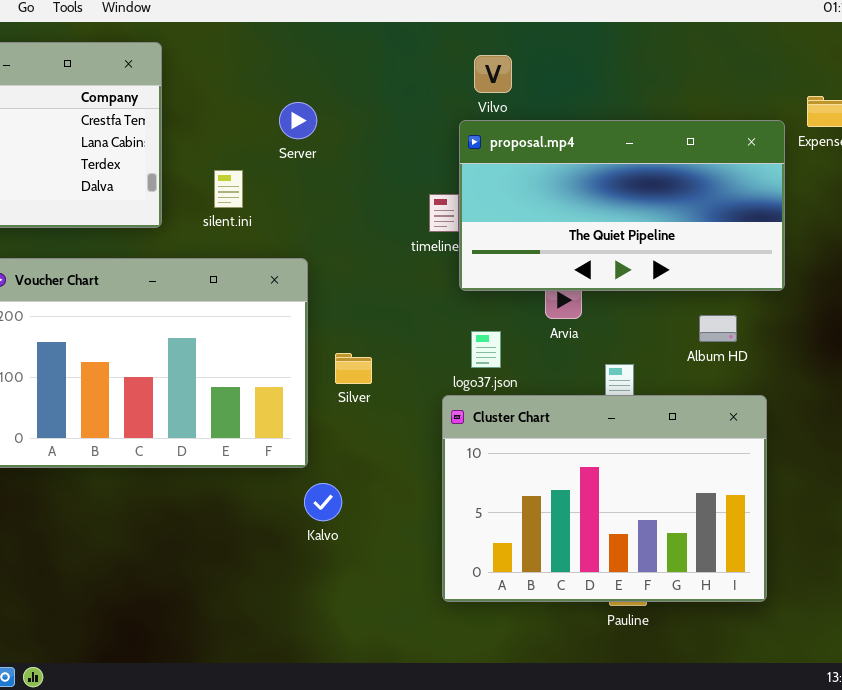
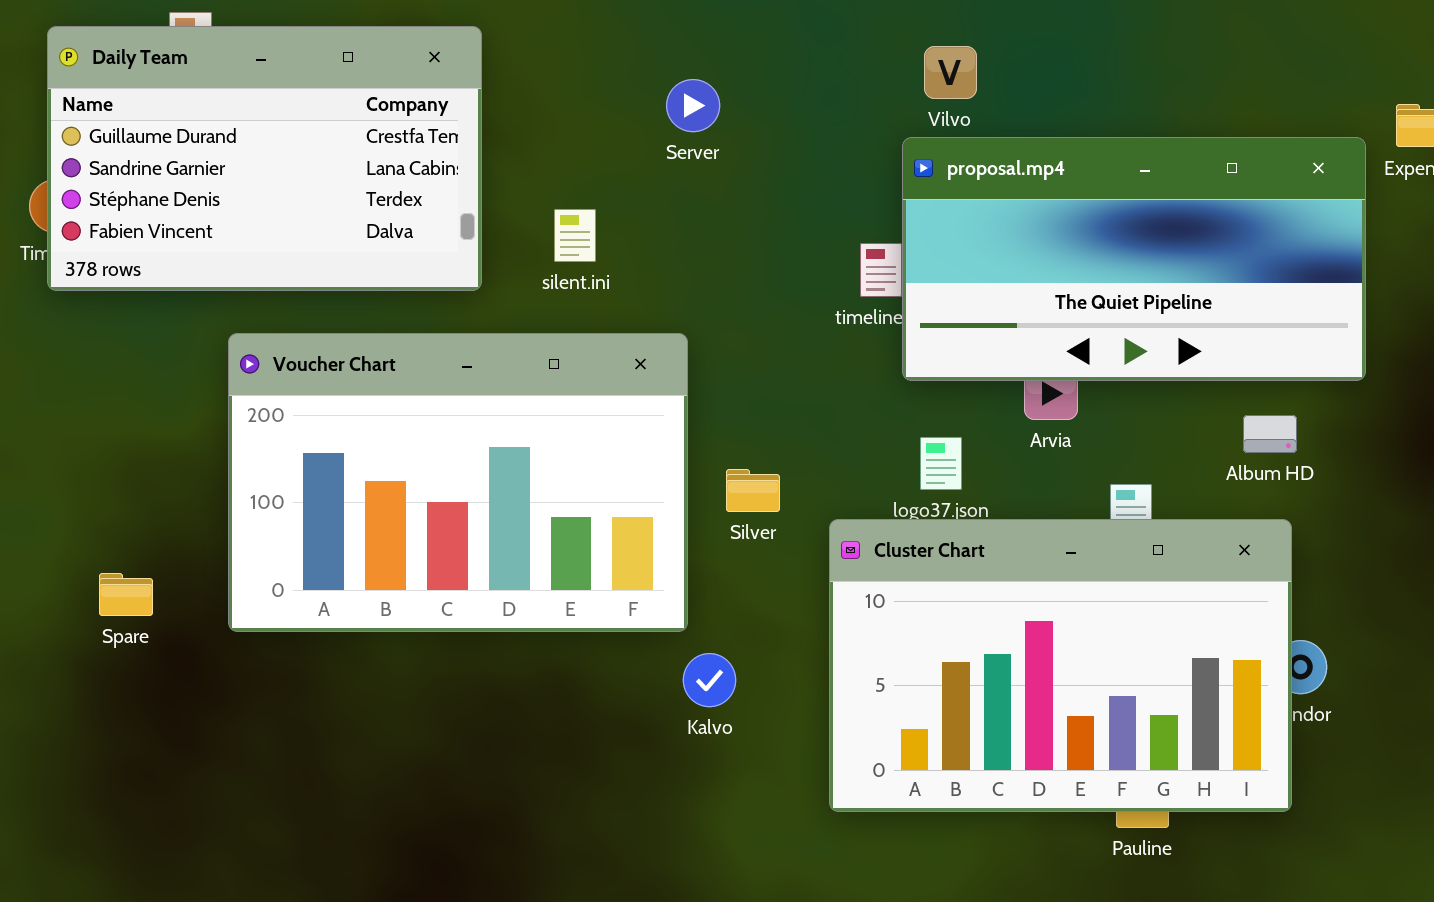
Server: [279,102,317,139] -> [666,79,720,132], moved
Cluster Chart: [442,395,767,602] -> [829,519,1292,812], moved

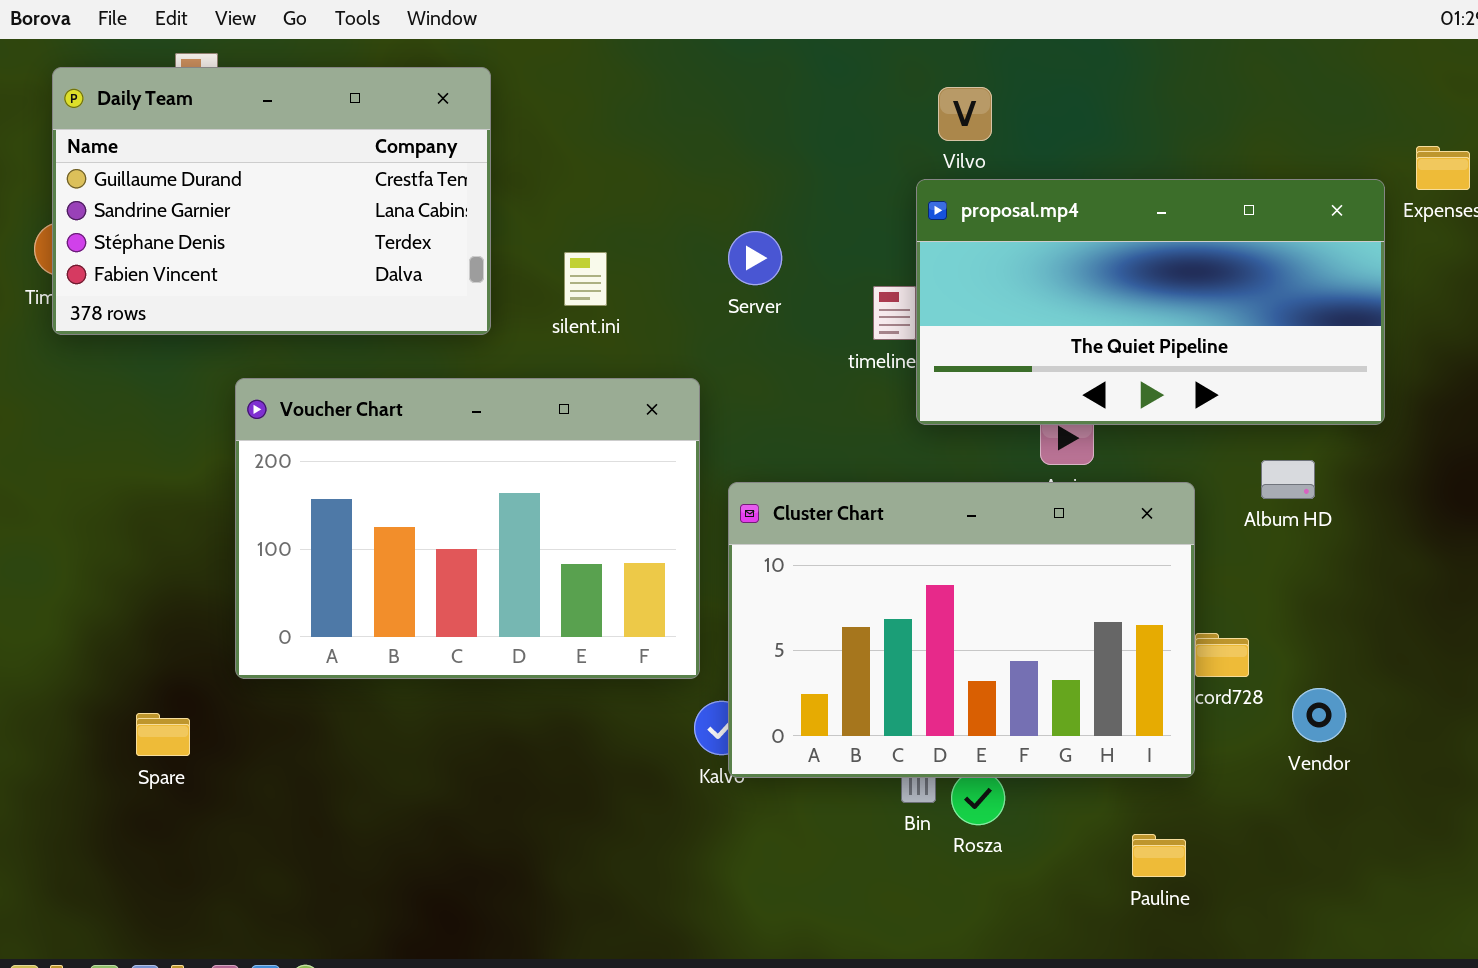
Server: [666,79,720,132] -> [728,231,782,285], moved
Cluster Chart: [829,519,1292,812] -> [728,482,1195,778], moved
Spare: [99,573,153,616] -> [136,713,190,756], moved

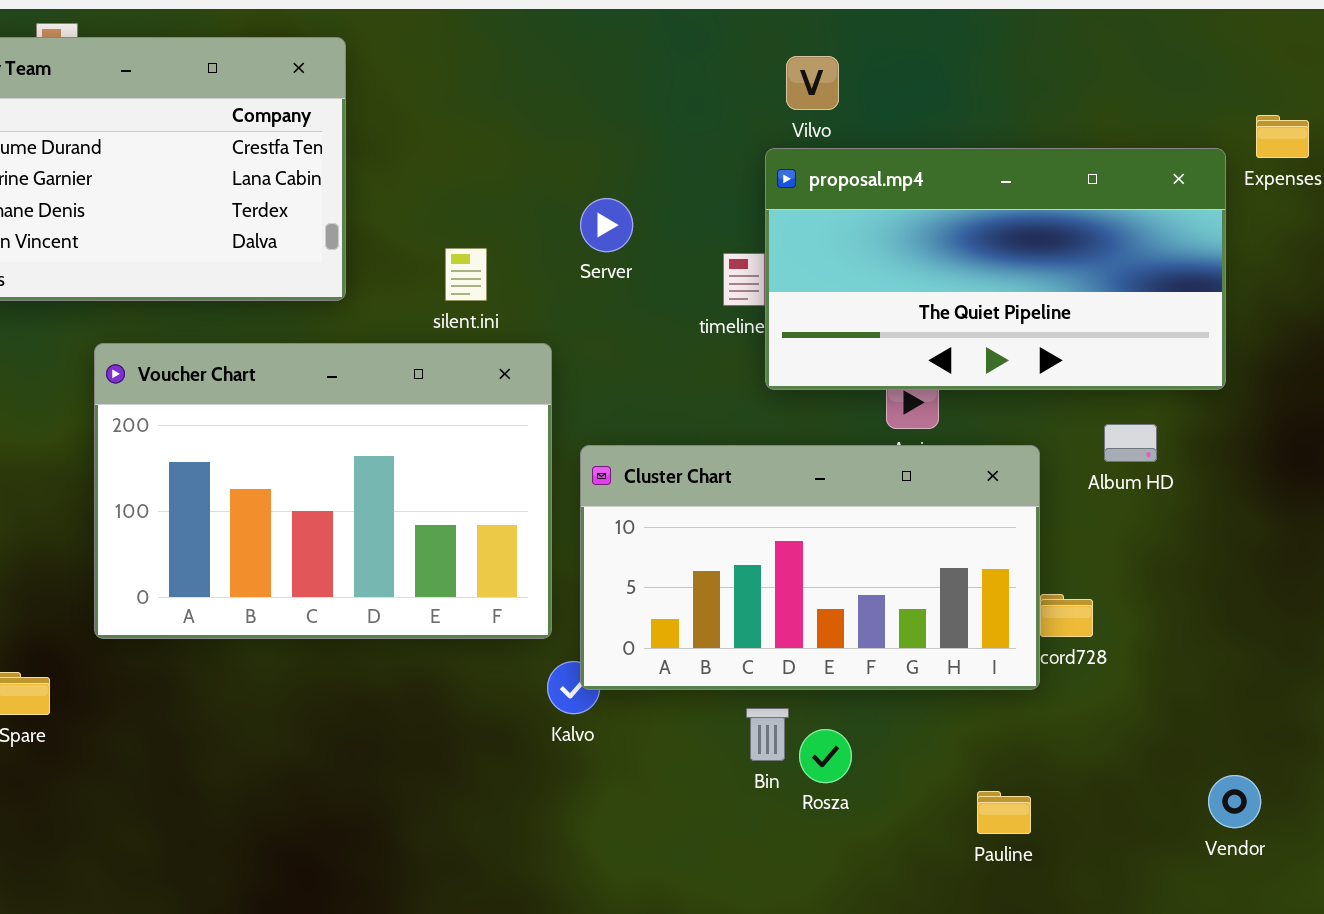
silent.ini: [564,252,607,306] -> [445,248,487,301], moved
Cluster Chart: [728,482,1195,778] -> [580,445,1040,690], resized
Vendor: [1292,688,1346,742] -> [1208,775,1261,828], moved

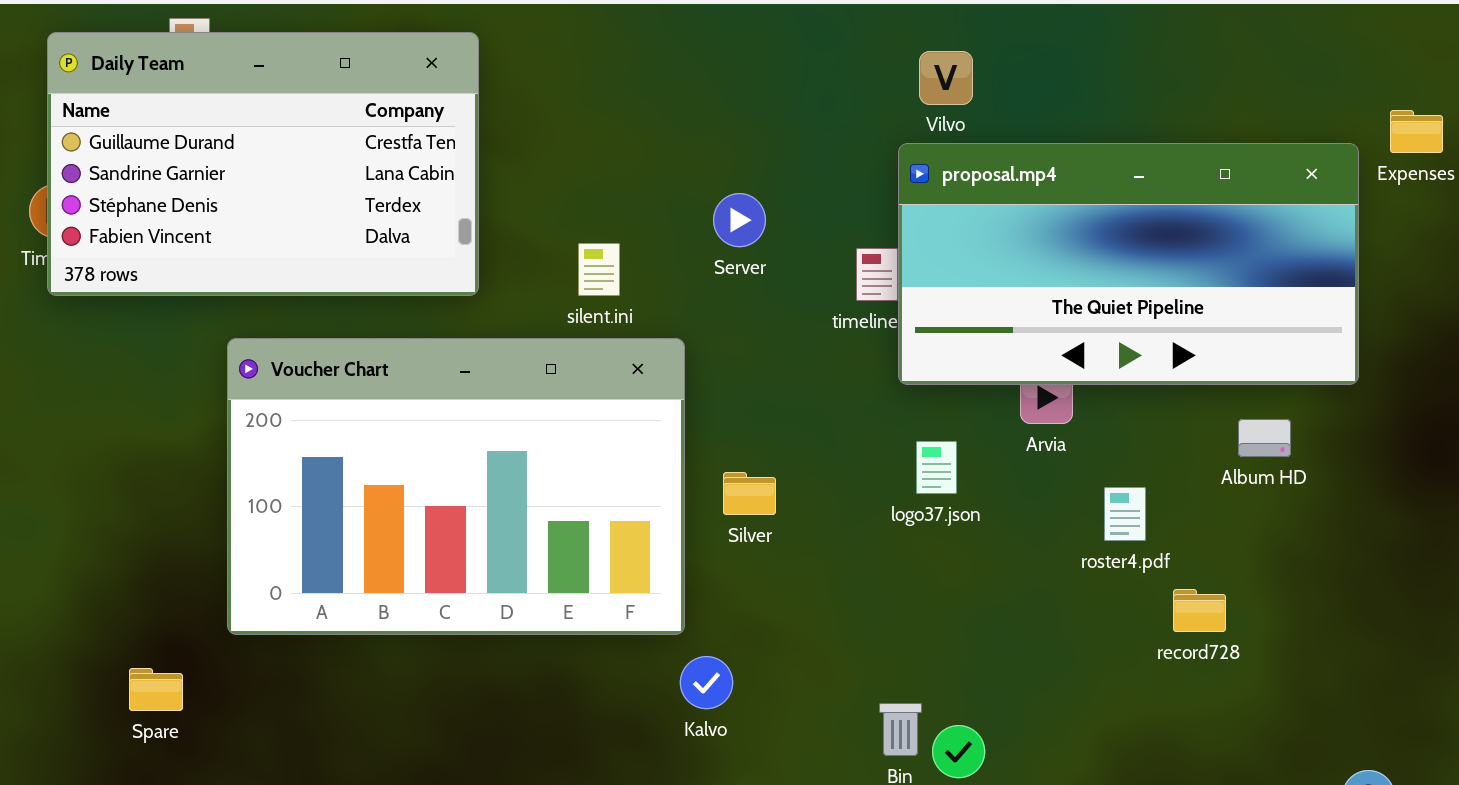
Cluster Chart: [580,445,1040,690] -> none, closed

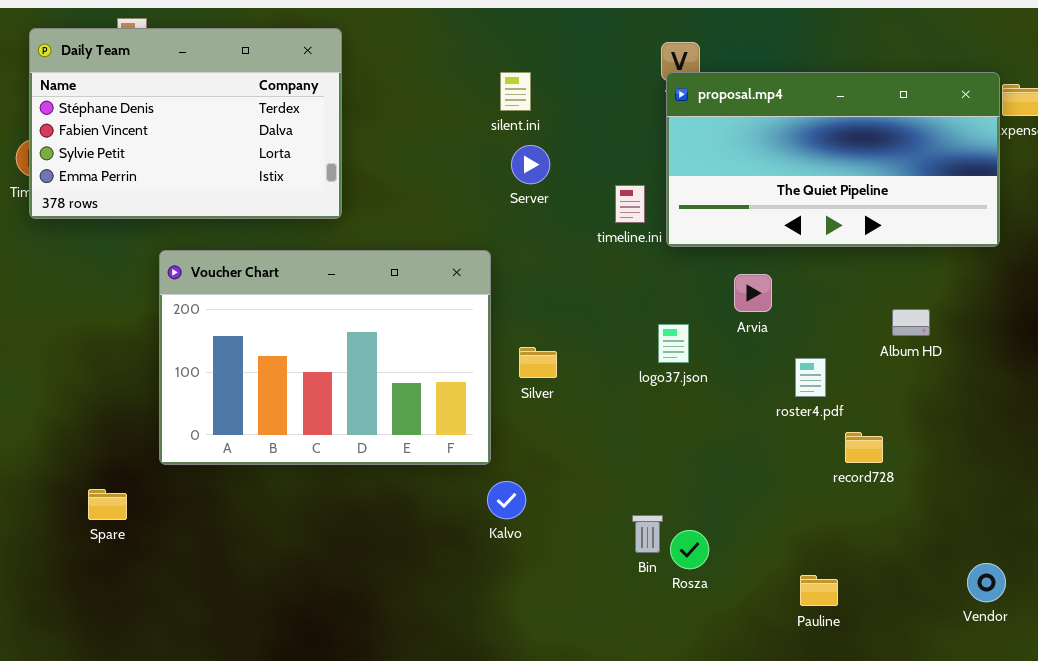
Daily Team: [47,32,479,296] -> [29,28,342,219], scrolled down 2 rows
proposal.mp4: [898,143,1359,385] -> [666,72,1000,247], moved
silent.ini: [578,243,620,296] -> [500,72,531,111], moved

